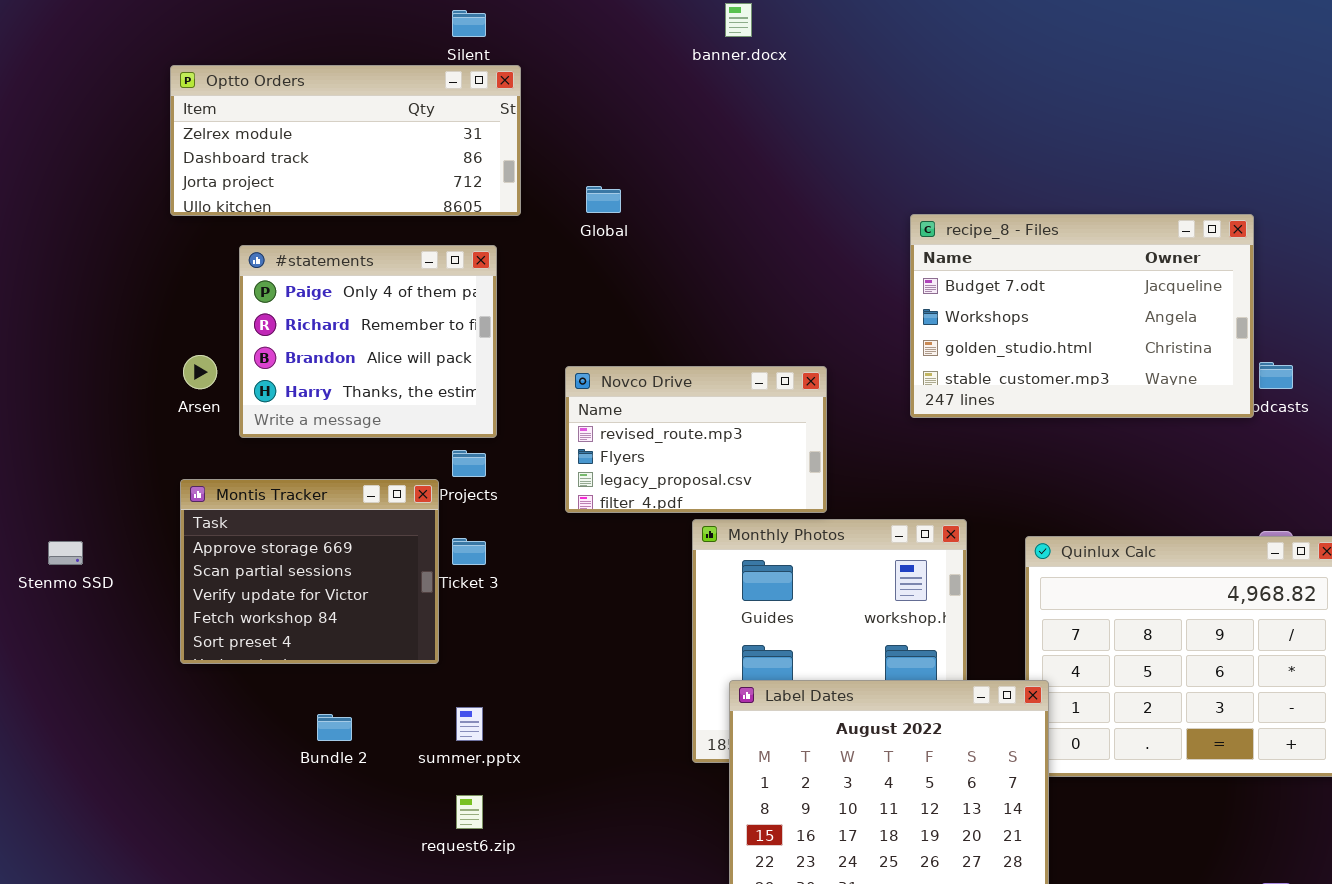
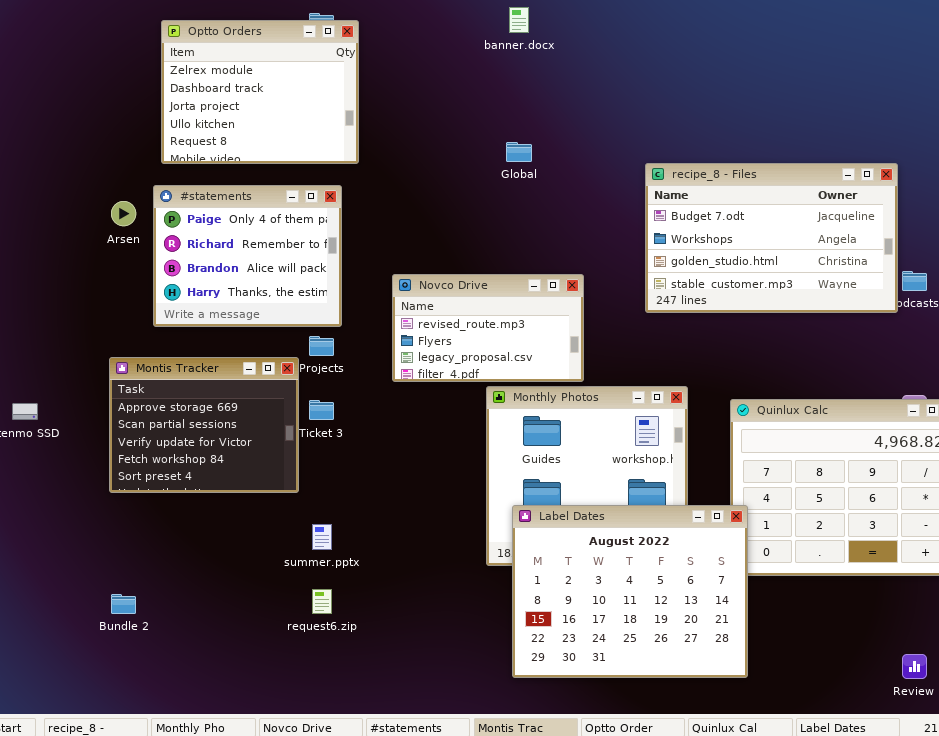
Optto Orders: [170,65,521,216] -> [161,20,359,164], resized
Global: [586,186,621,213] -> [506,142,532,162], moved
Arsen: [183,355,217,389] -> [111,201,136,226], moved
Bundle 2: [317,714,352,741] -> [111,594,136,614], moved

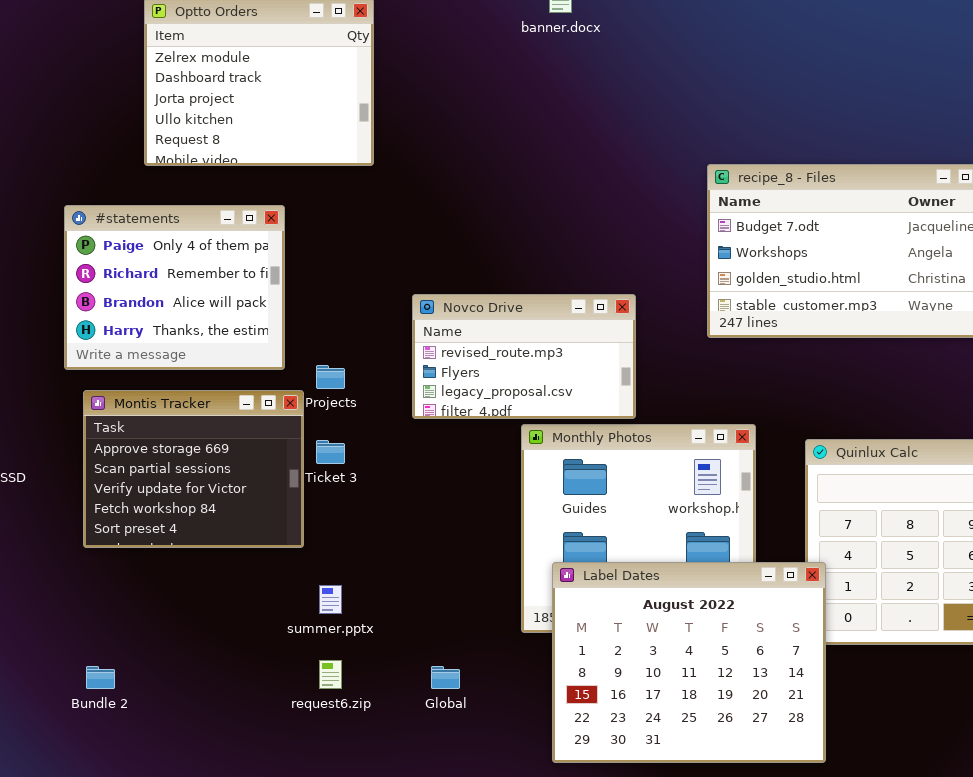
Global: [506,142,532,162] -> [431,666,460,689], moved
#statements: [153,185,342,327] -> [64,205,285,370], moved

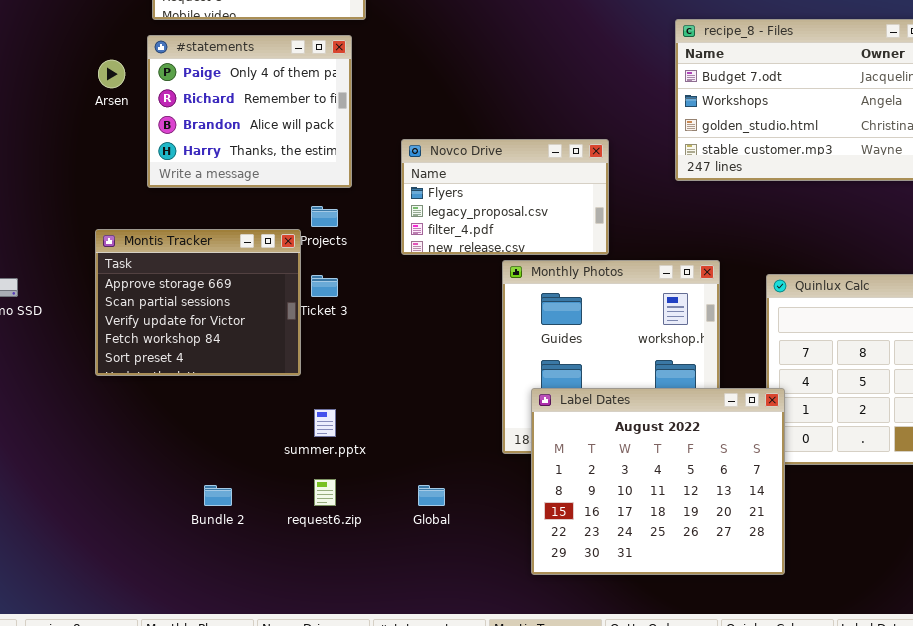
#statements: [64,205,285,370] -> [147,35,352,188], moved
Novco Drive: [412,294,636,419] -> [401,139,609,255], scrolled down 1 row
Bundle 2: [86,666,115,689] -> [204,485,232,506], moved

